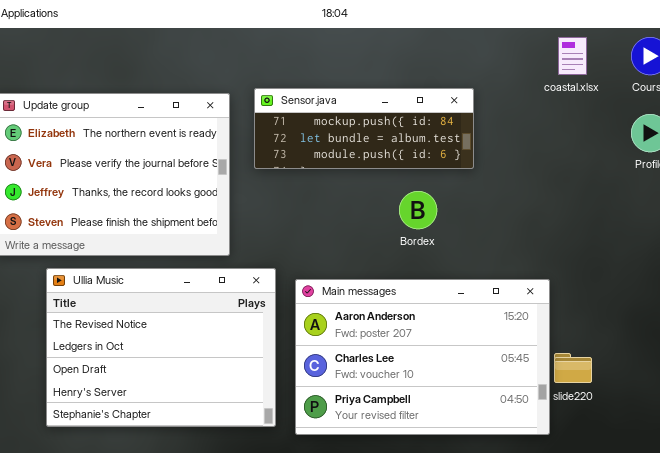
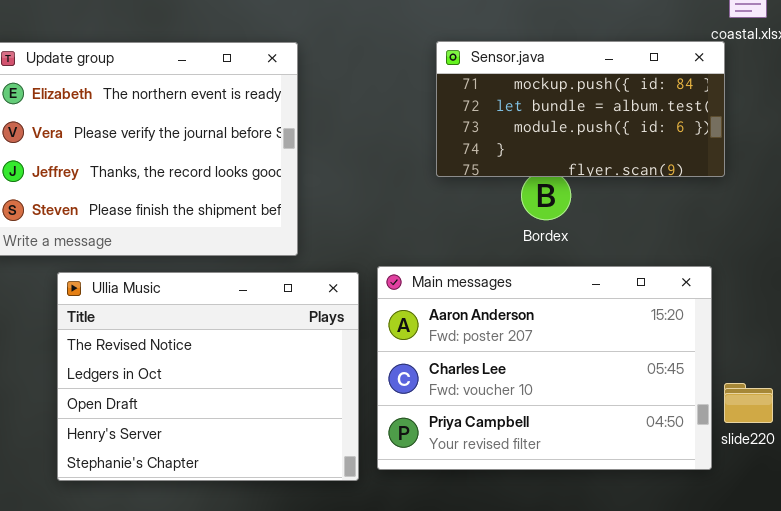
Sensor.java: [254,88,474,169] -> [436,41,725,177], moved, resized
Main messages: [295,279,550,435] -> [377,266,712,470], moved

